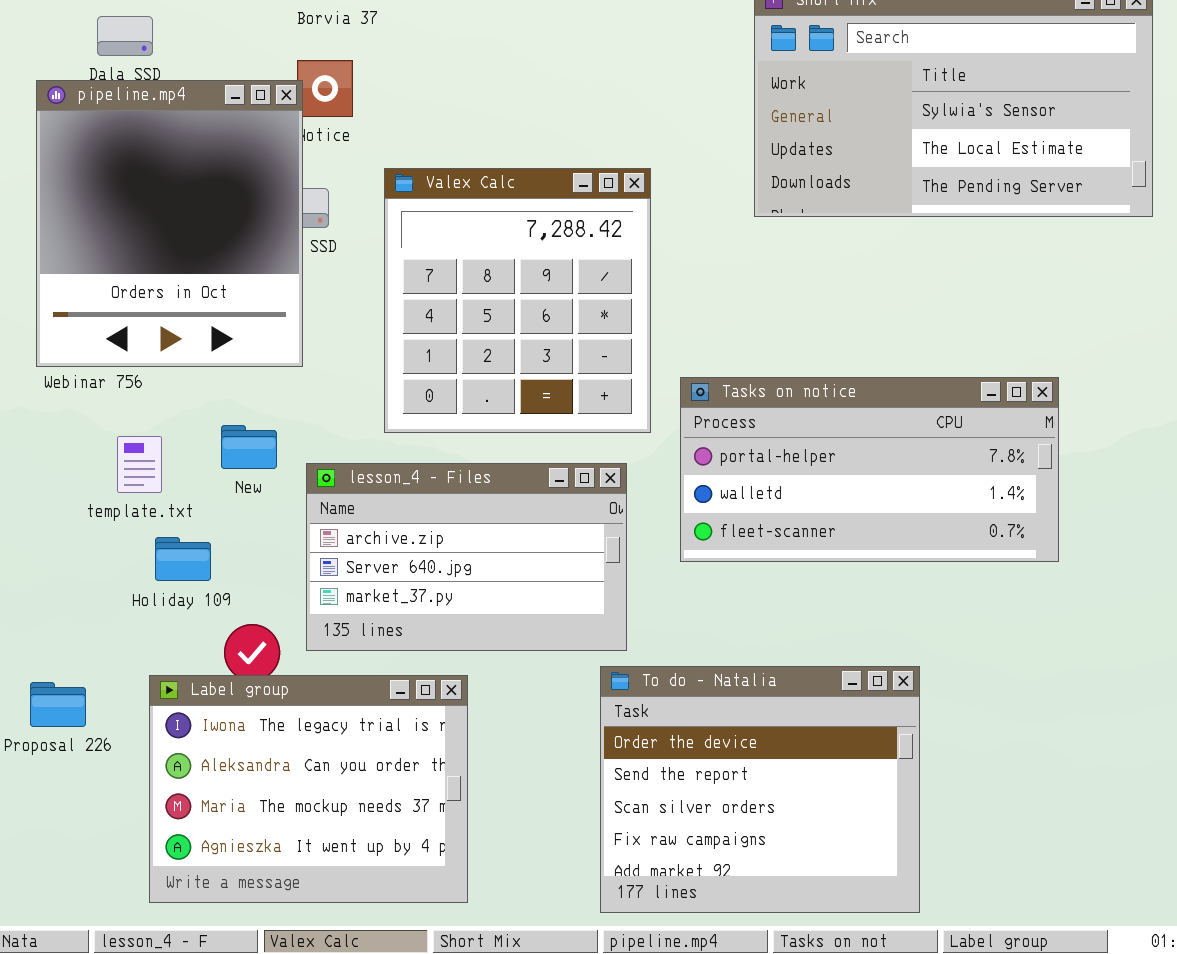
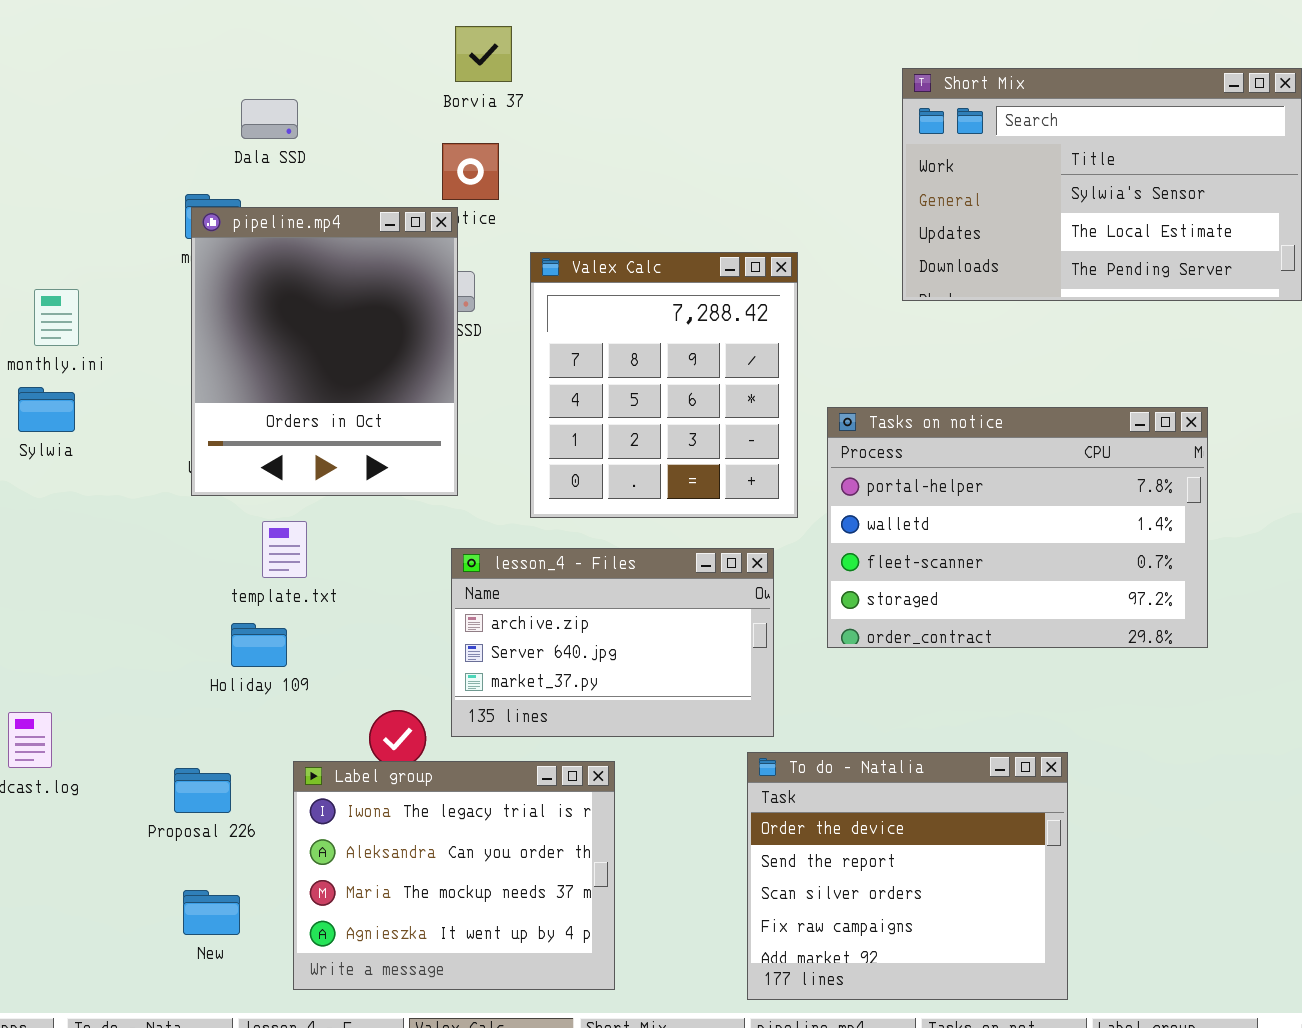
pipeline.mp4: [36,80,303,367] -> [191,207,458,496], moved
Tasks on notice: [680,377,1059,562] -> [827,407,1208,648], resized
New: [221,425,277,469] -> [183,890,240,935], moved
Holiday 109: [155,537,211,581] -> [231,623,287,667], moved

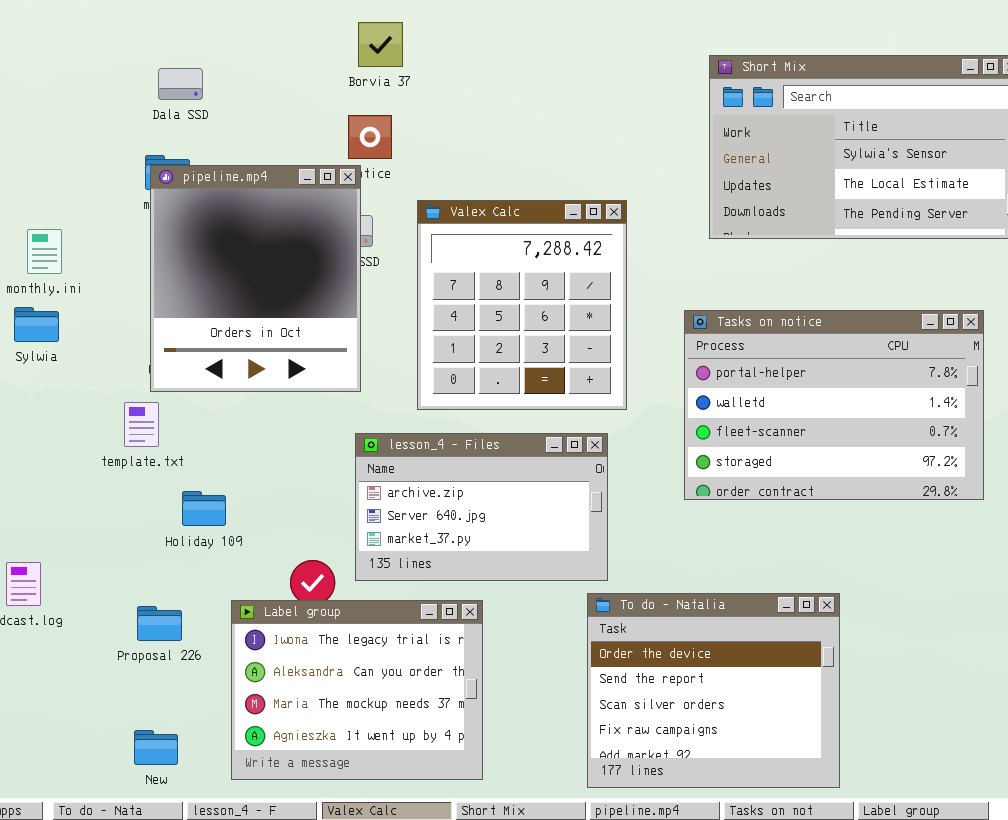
Dala SSD: [241,99,298,139] -> [158,68,203,100], moved
Tasks on notice: [827,407,1208,648] -> [684,310,984,500], moved
template.txt: [262,521,307,578] -> [124,402,159,447], moved
New: [183,890,240,935] -> [134,730,178,765], moved

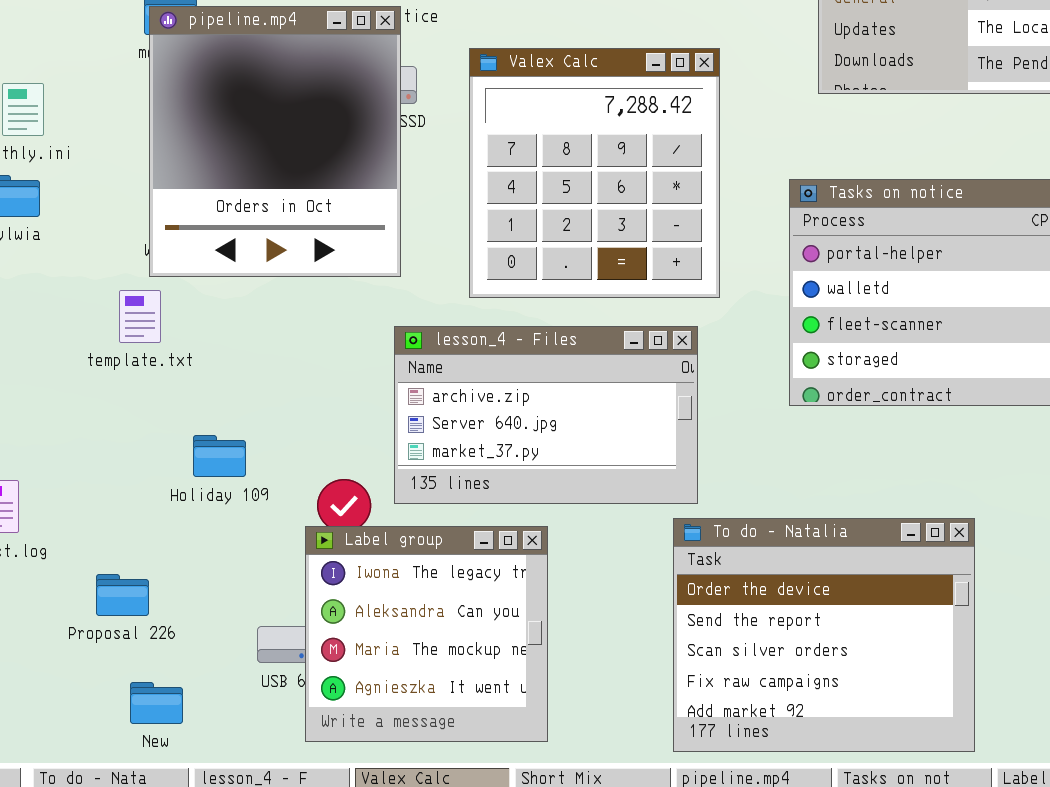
Holiday 109: [182,491,226,526] -> [193,435,246,477], moved
Label group: [231,600,483,780] -> [305,526,548,742], resized
Proposal 226: [137,606,182,641] -> [96,574,149,616], moved

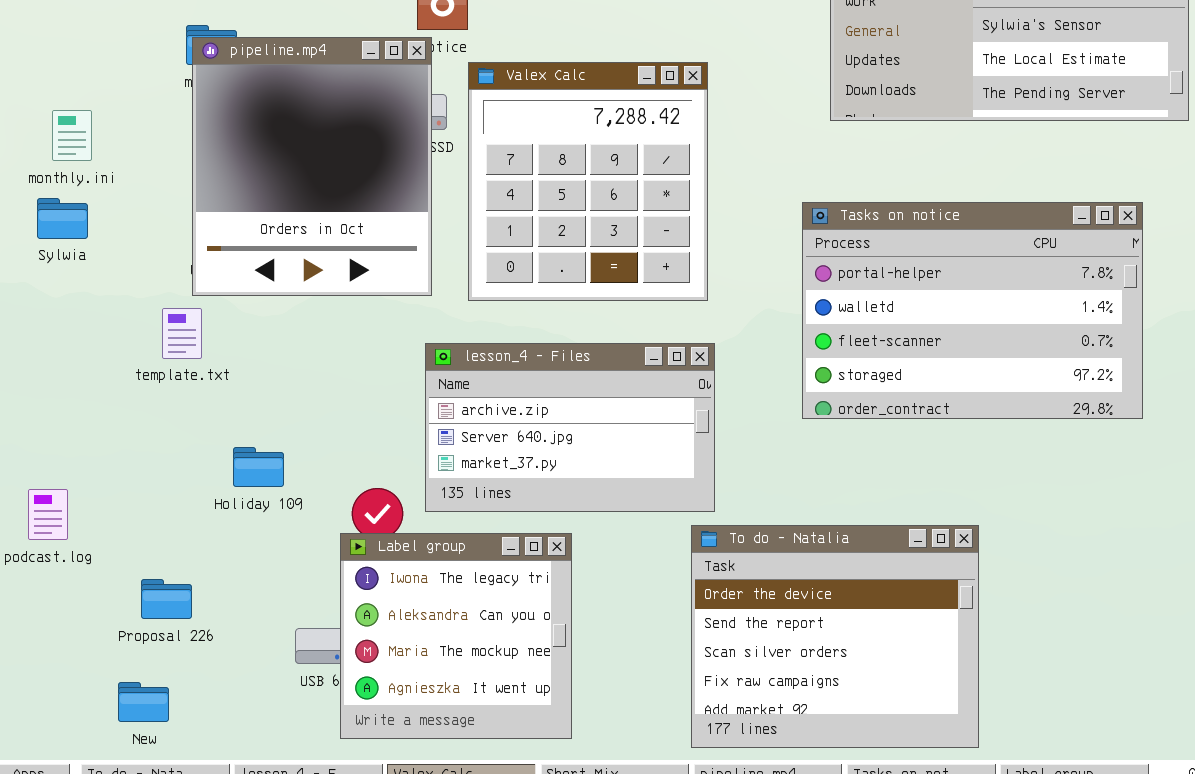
Valex Calc: [469,48,720,298] -> [468,62,708,301], moved
New: [130,682,183,724] -> [118,682,169,722], moved

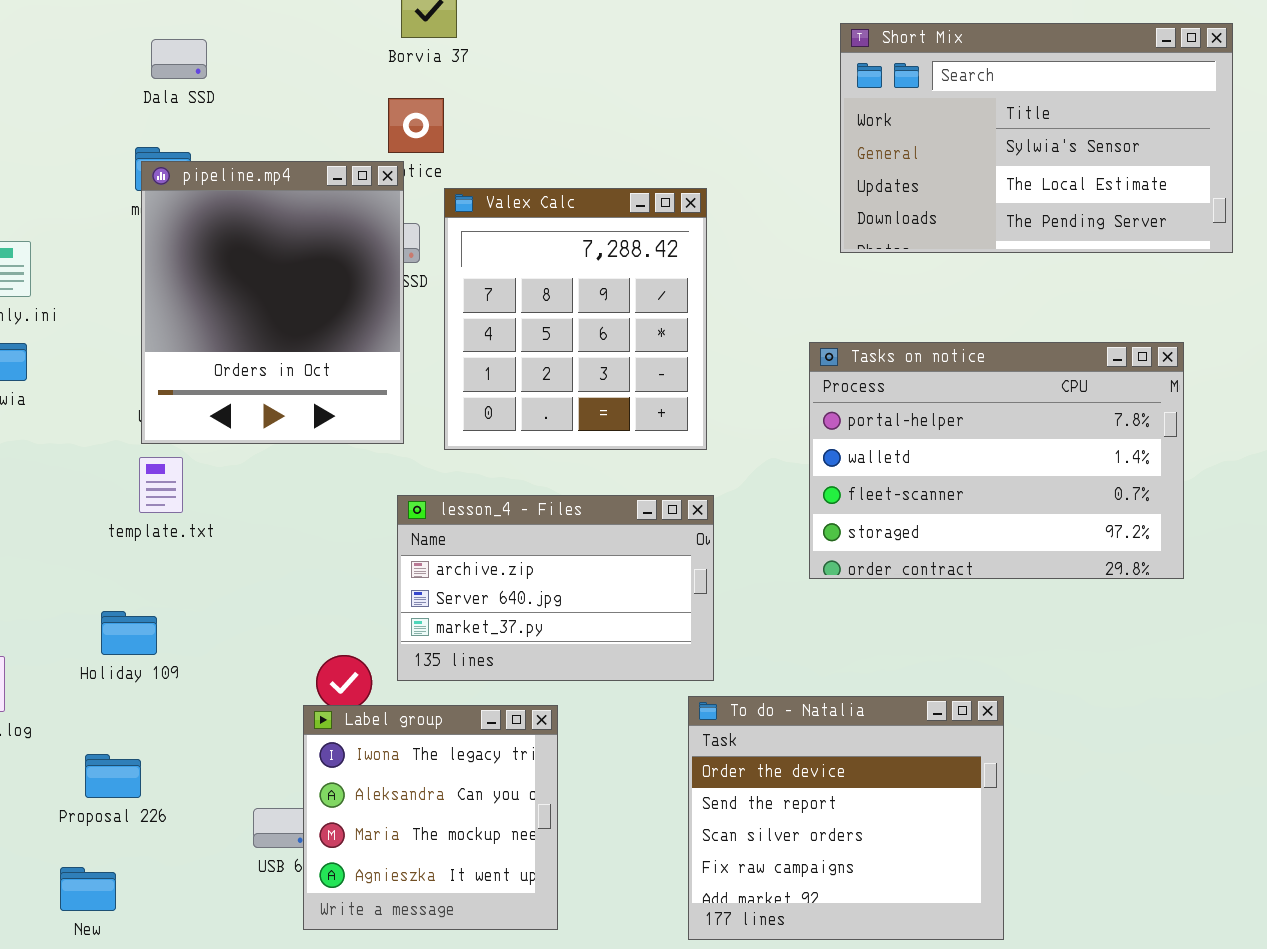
template.txt: [162,308,202,359] -> [139,457,183,513], moved
Holiday 109: [233,447,284,487] -> [101,611,157,655], moved

